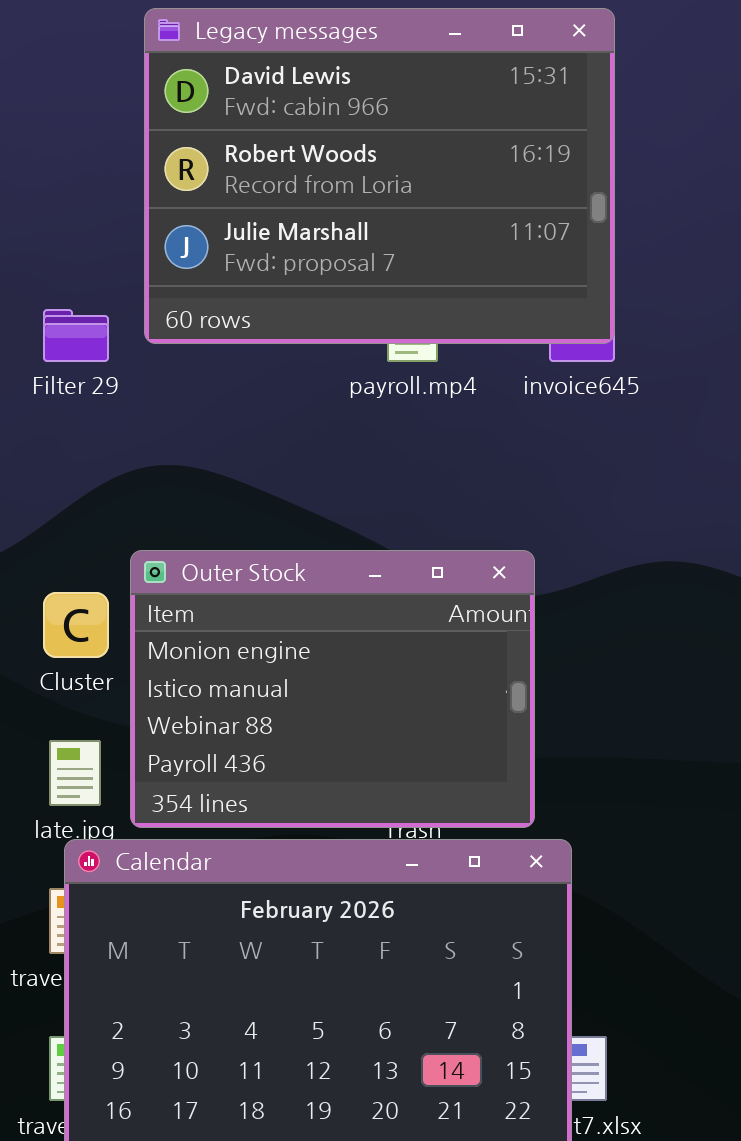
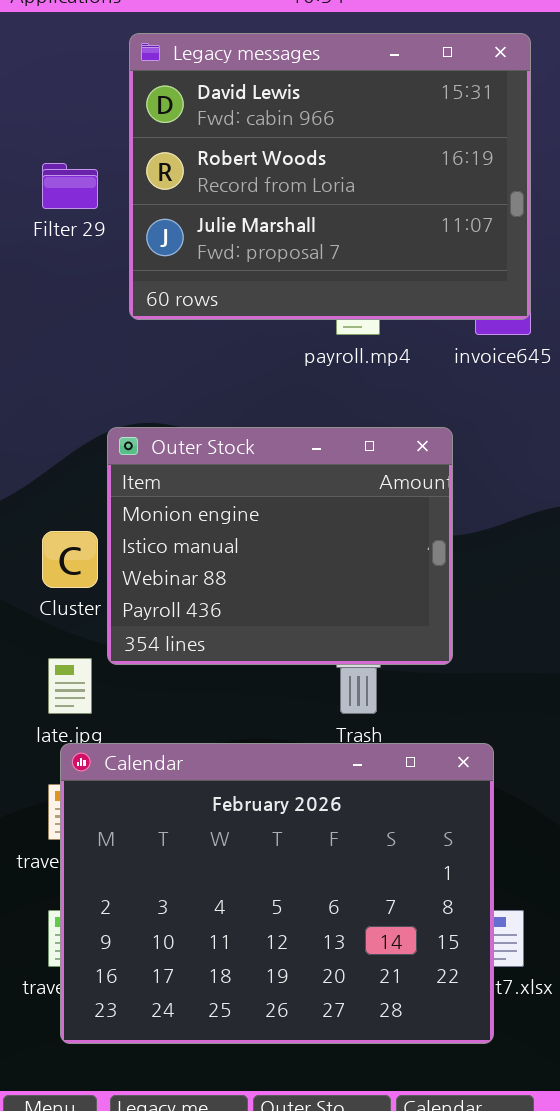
Filter 29: [43,309,109,362] -> [42,163,98,209], moved
Outer Stock: [130,550,535,828] -> [107,427,453,665], moved

